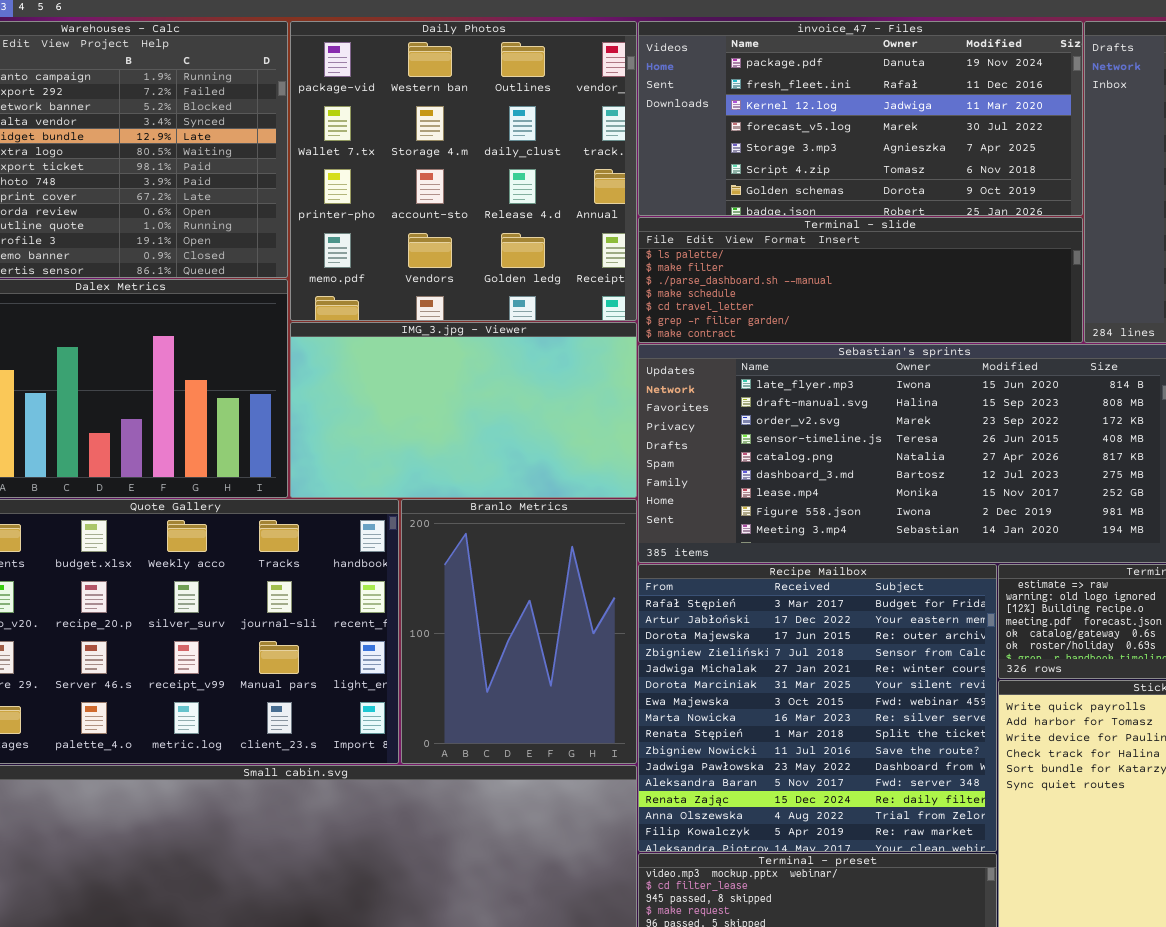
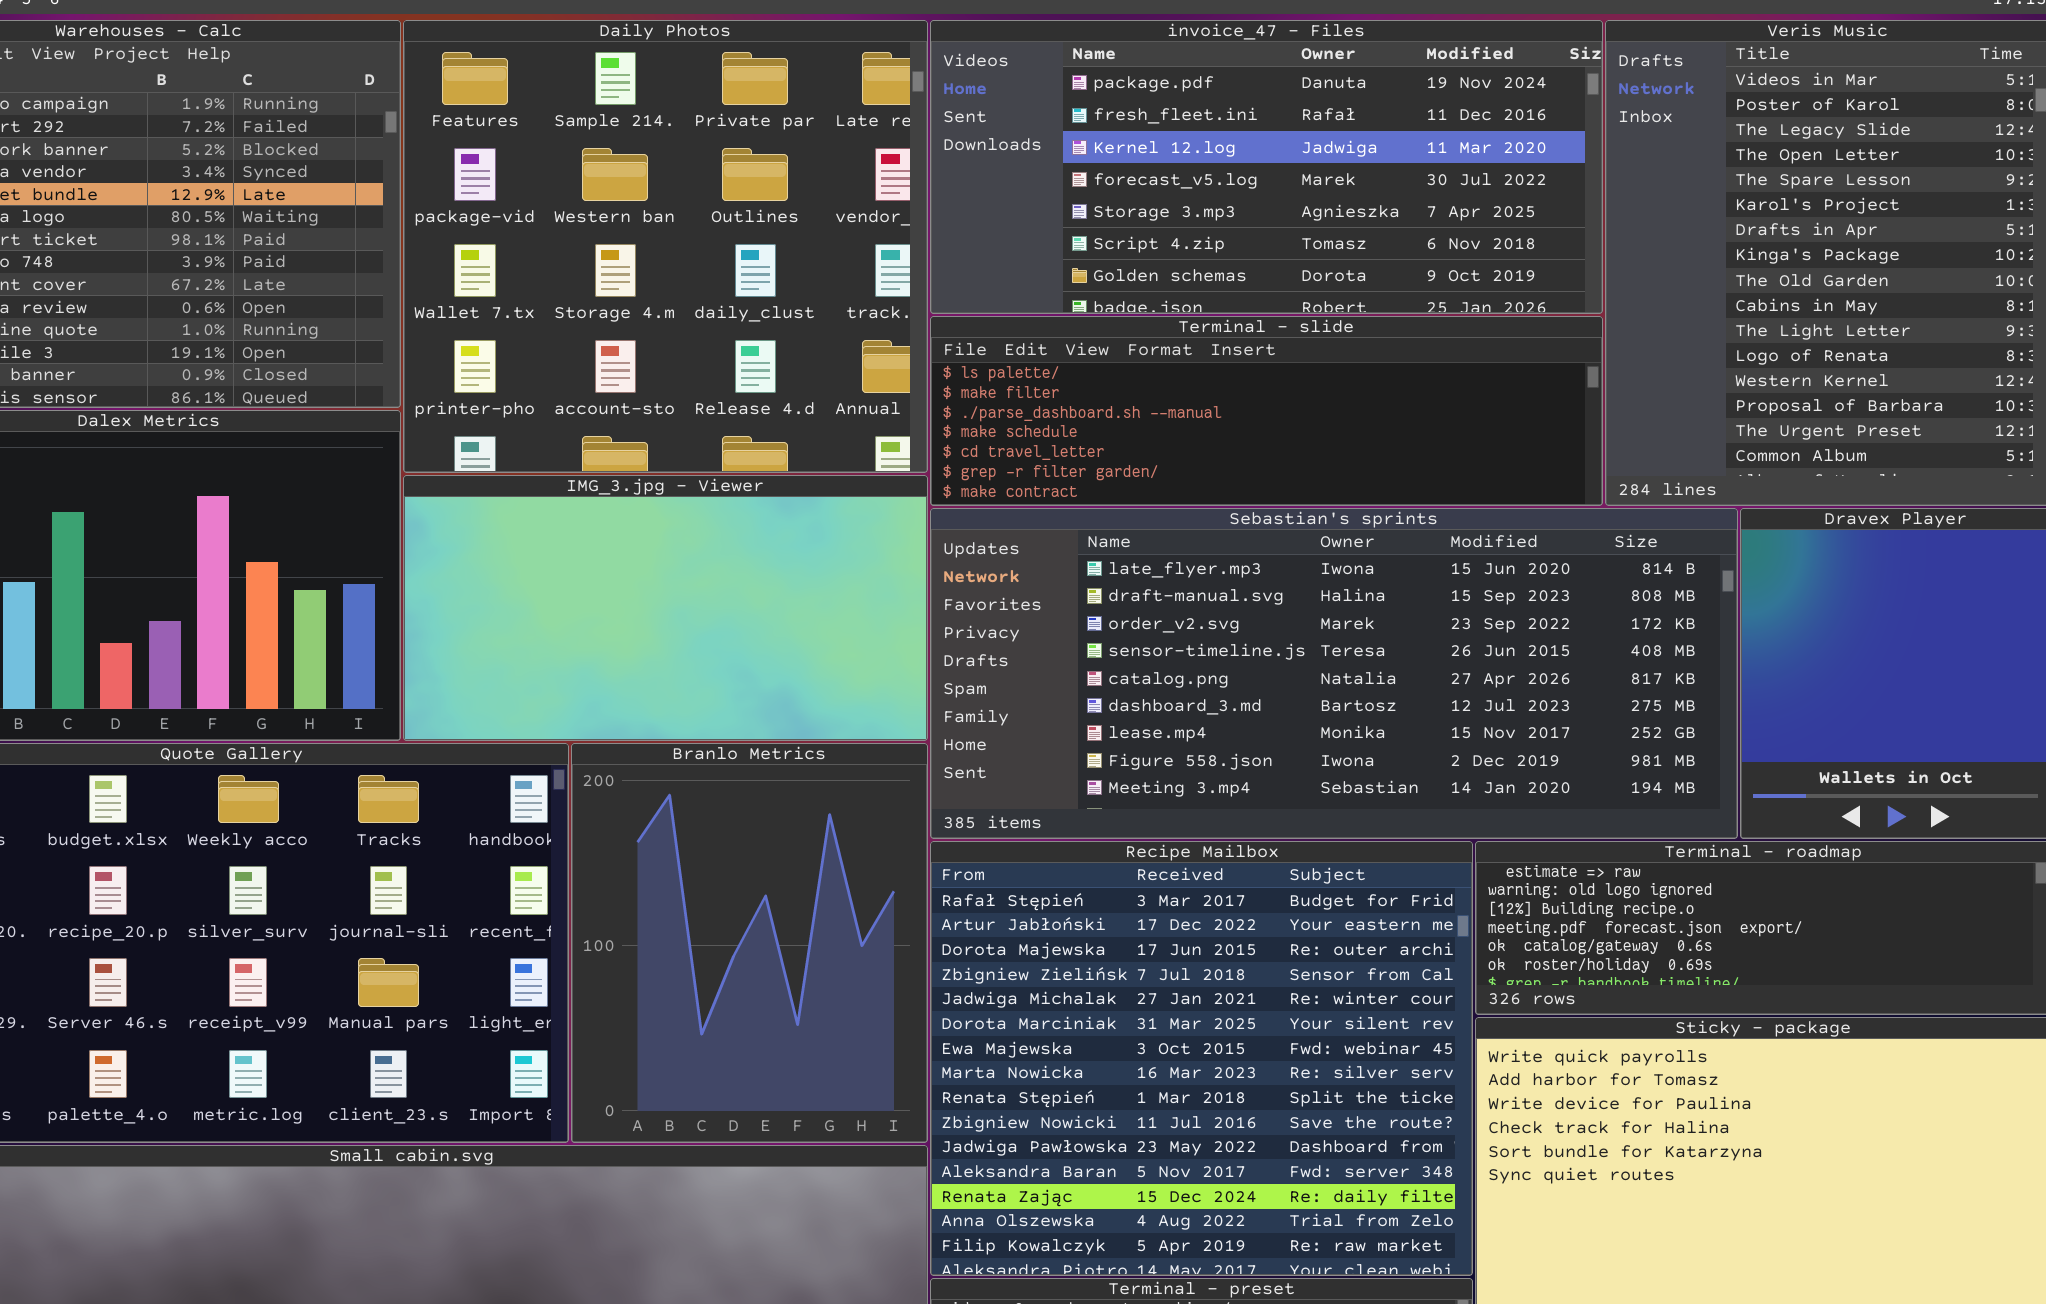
Daily Photos: [290,21,637,321] -> [403,20,928,473], scrolled up 1 row

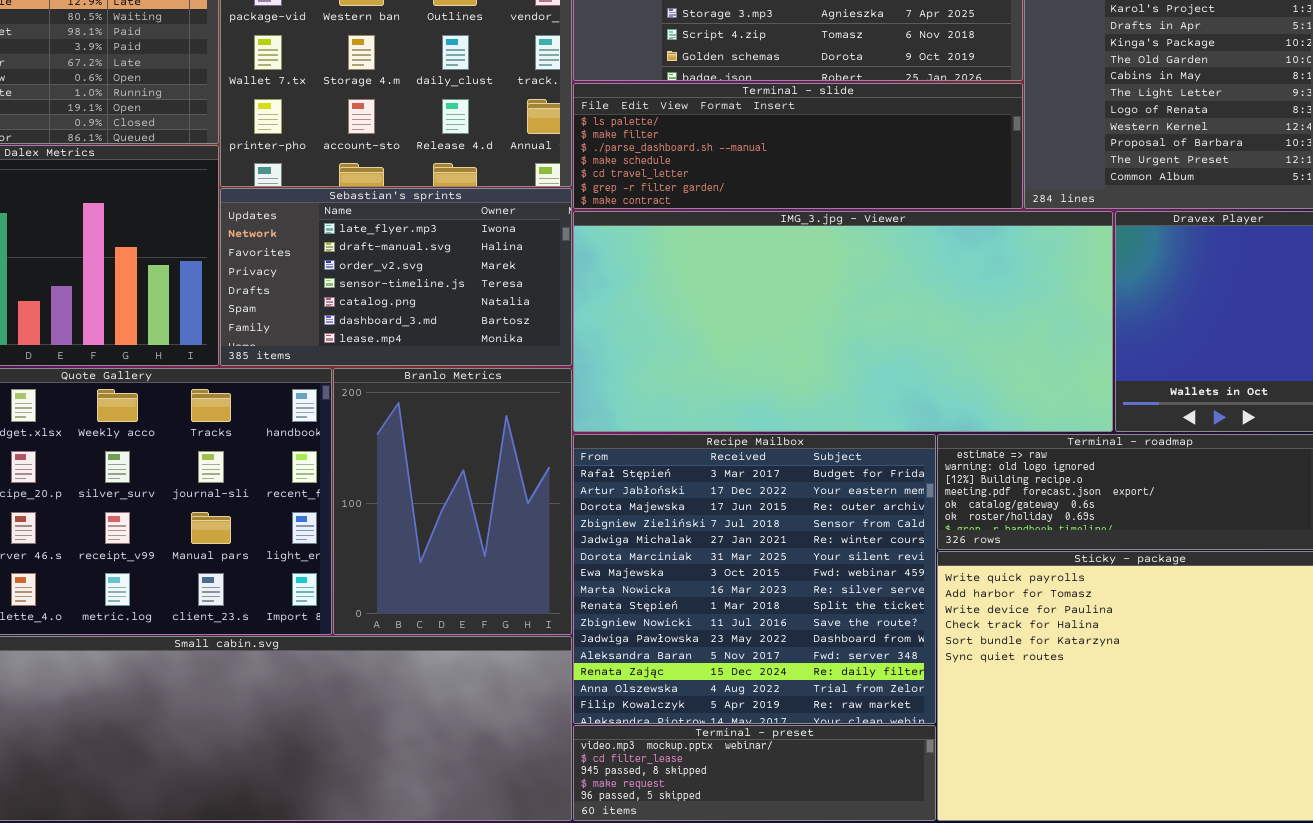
IMG_3.jpg - Viewer: [403,475,928,741] -> [573,211,1113,432], moved, resized
Sebastian's sprints: [930,508,1738,839] -> [220,188,572,366], moved, resized

